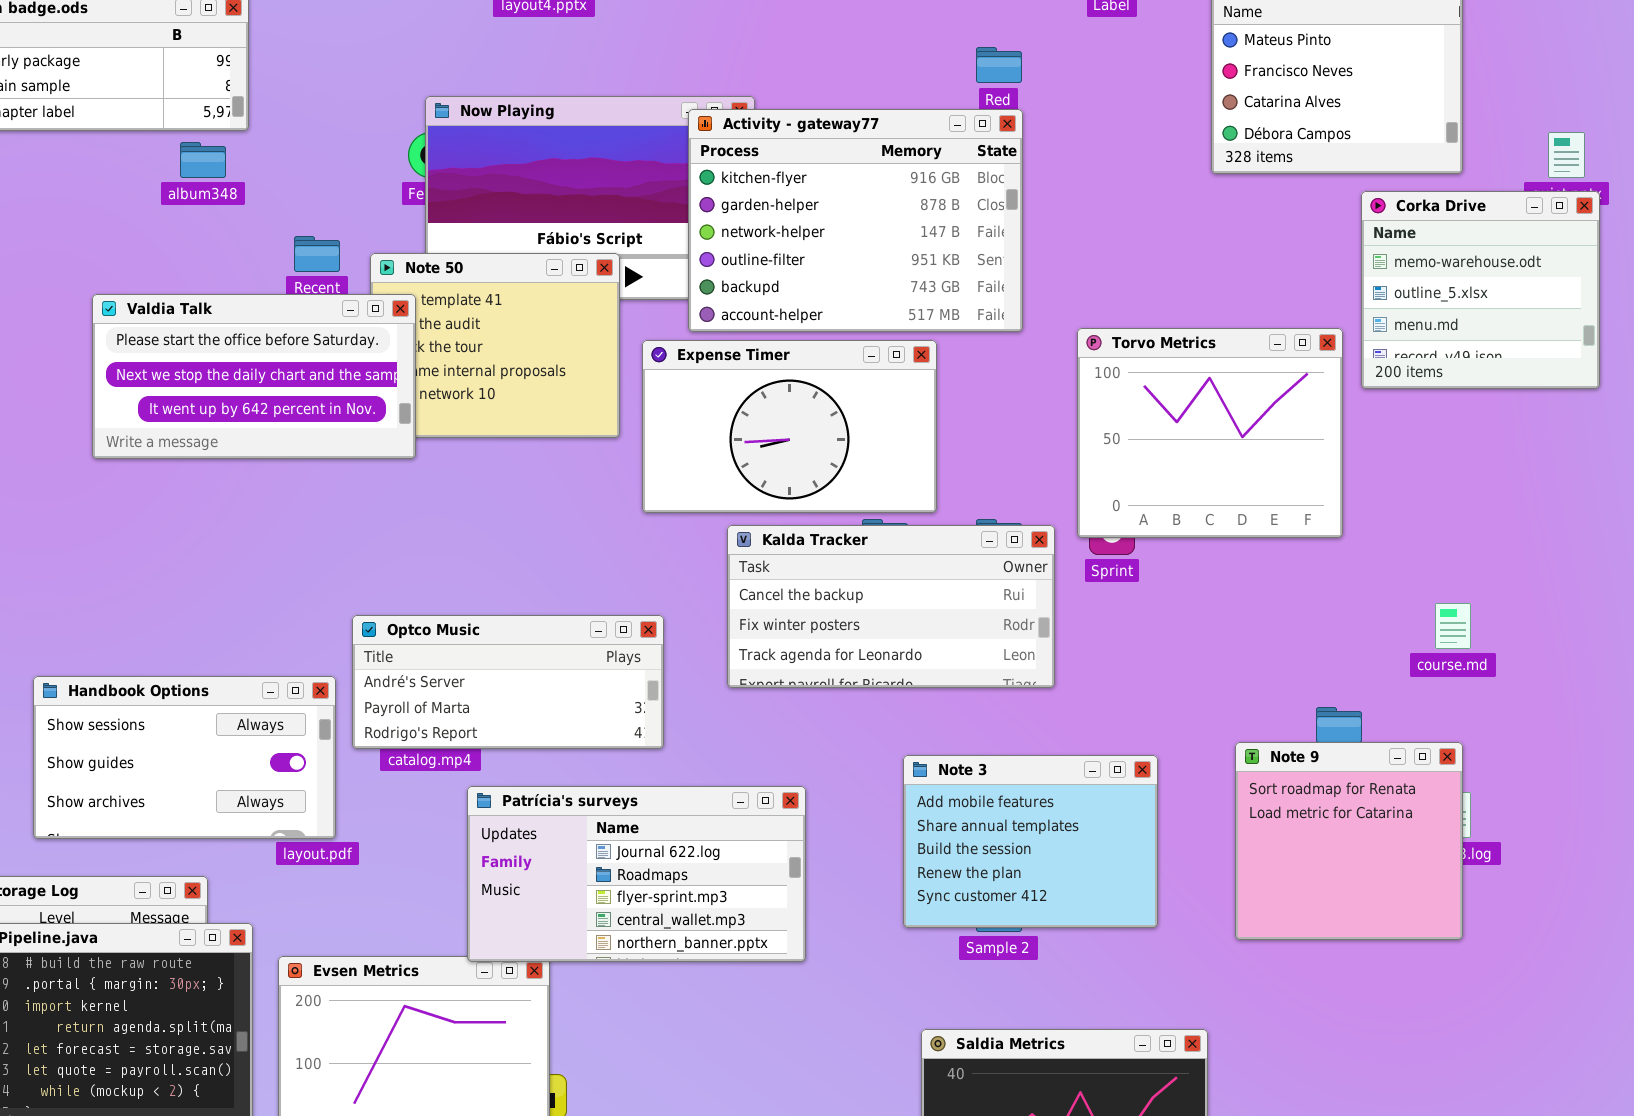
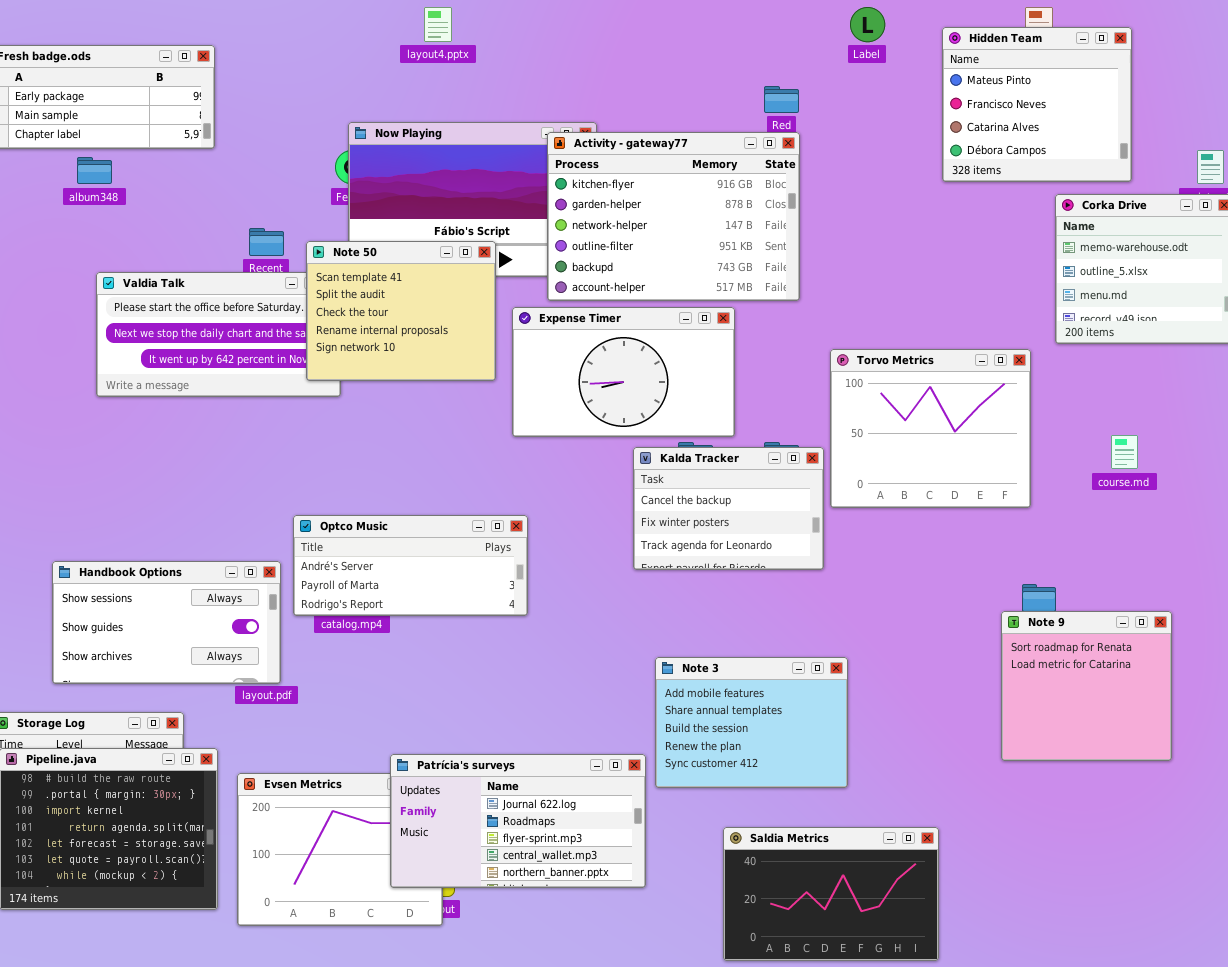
album348: [180,142,226,178] -> [77,157,112,184], moved
Note 50: [370,253,620,438] -> [306,241,496,381], raised
Torvo Metrics: [1077,328,1343,538] -> [830,349,1031,508], moved
Kalda Tracker: [727,525,1055,688] -> [633,447,824,570], resized
course.md: [1435,603,1471,649] -> [1111,435,1138,469], moved
Note 9: [1235,742,1463,940] -> [1001,611,1172,761], moved
Note 3: [903,755,1158,928] -> [655,657,848,788], moved
Patrícia's surveys: [467,786,806,962] -> [390,754,646,888], moved

